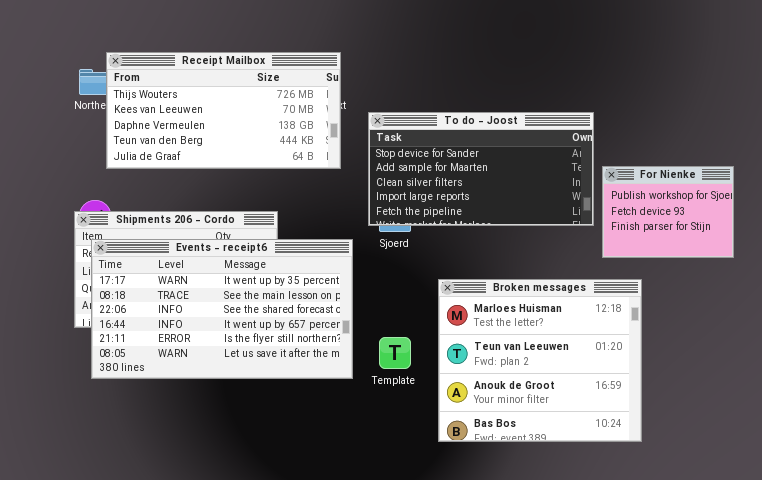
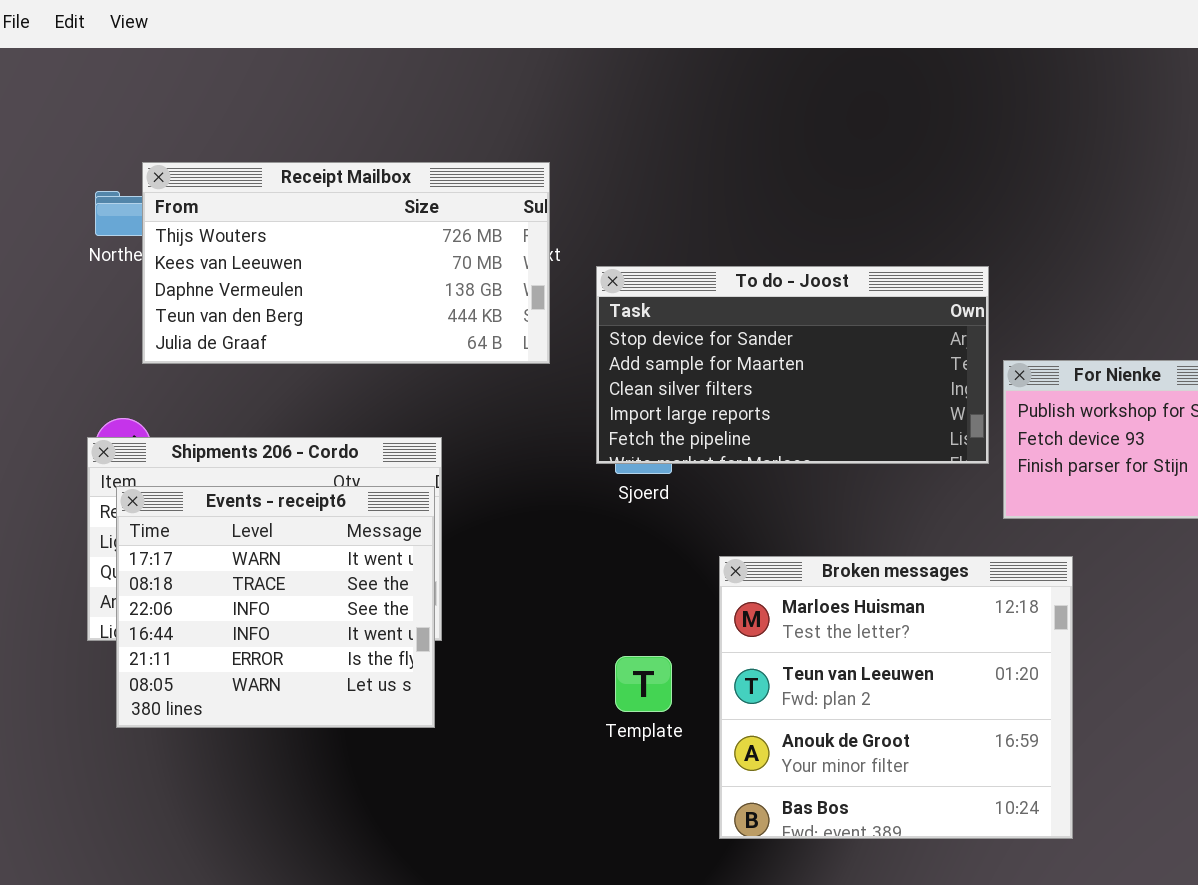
Events - receipt6: [91,239,353,379] -> [116,486,435,728], resized

